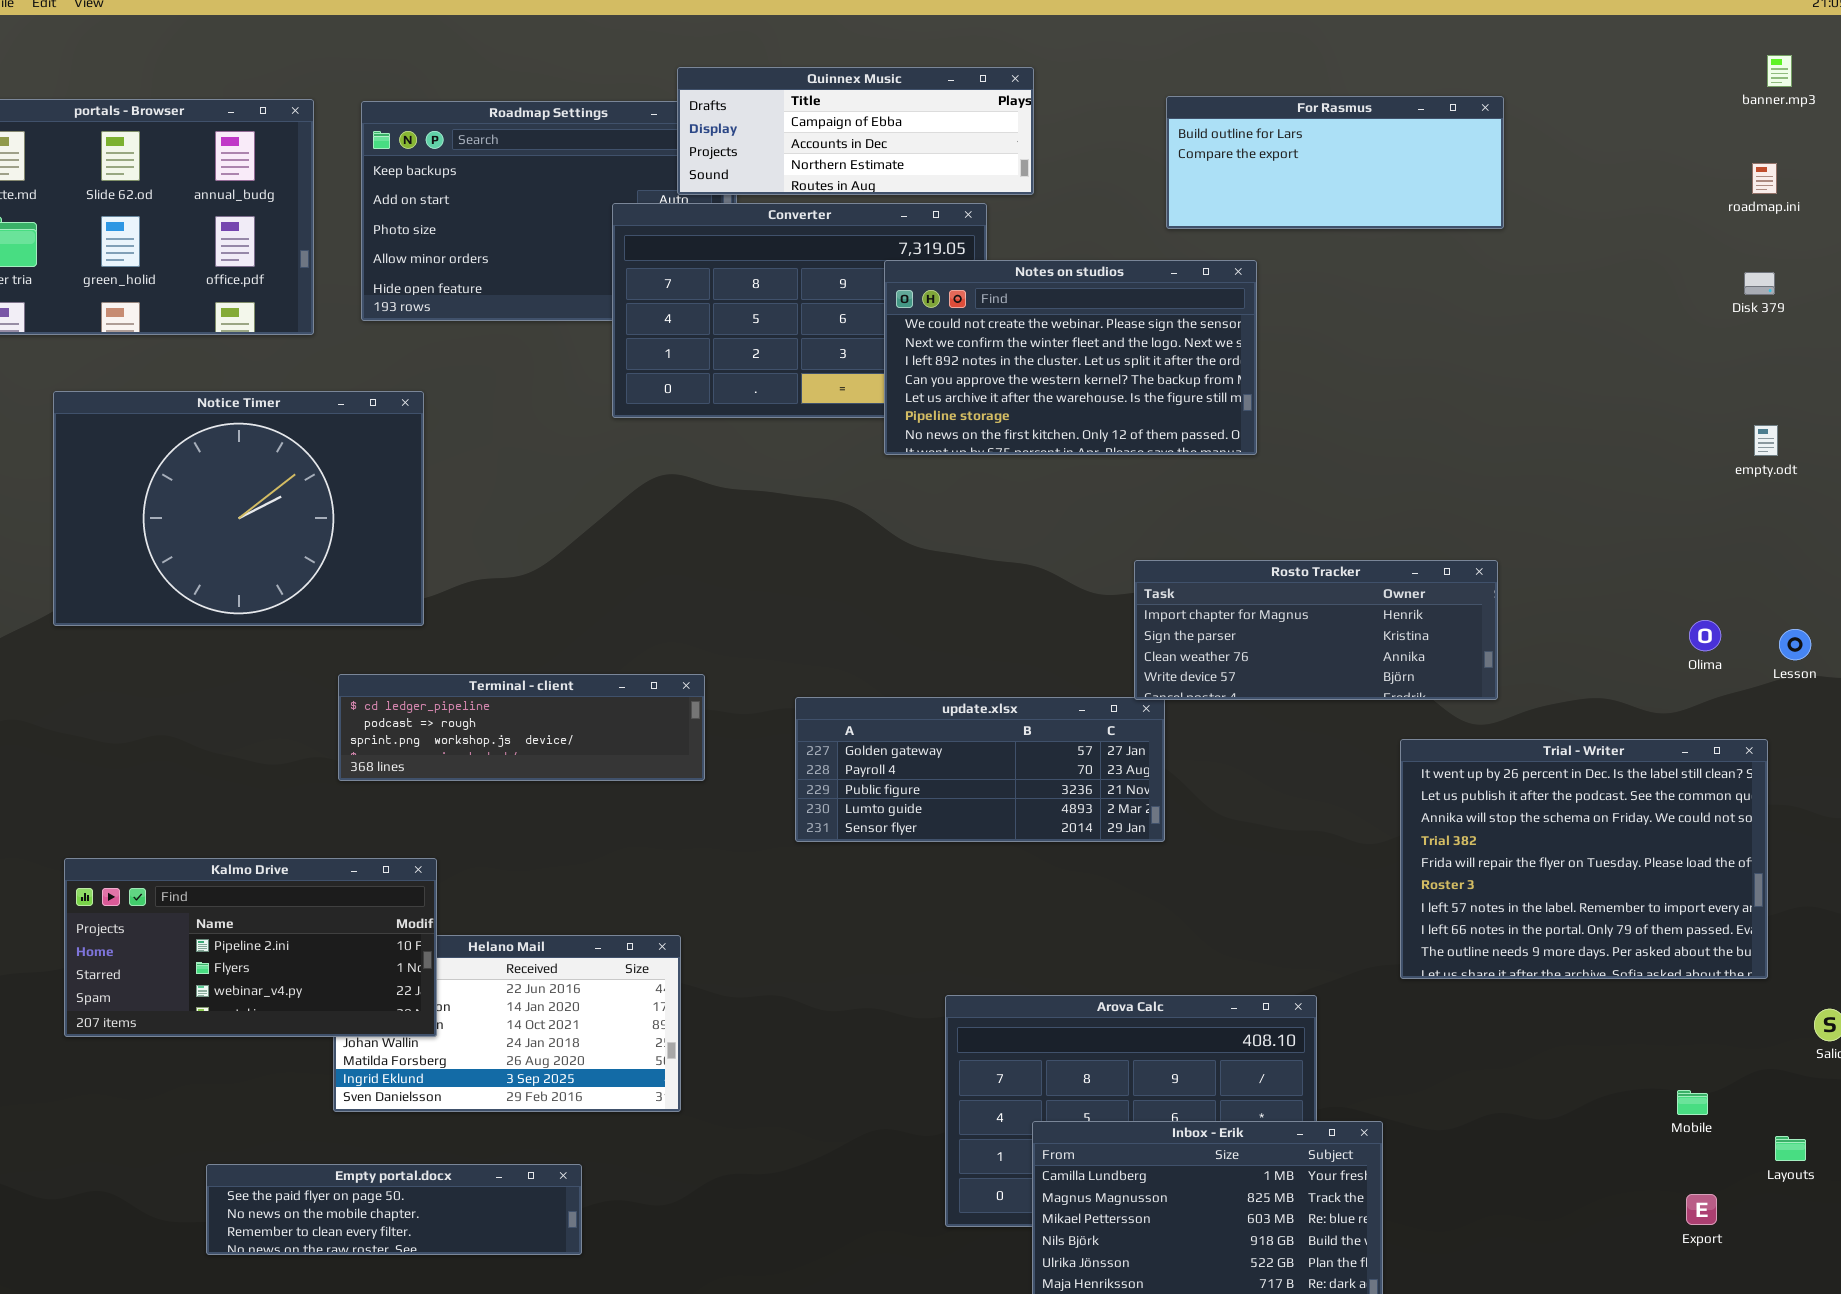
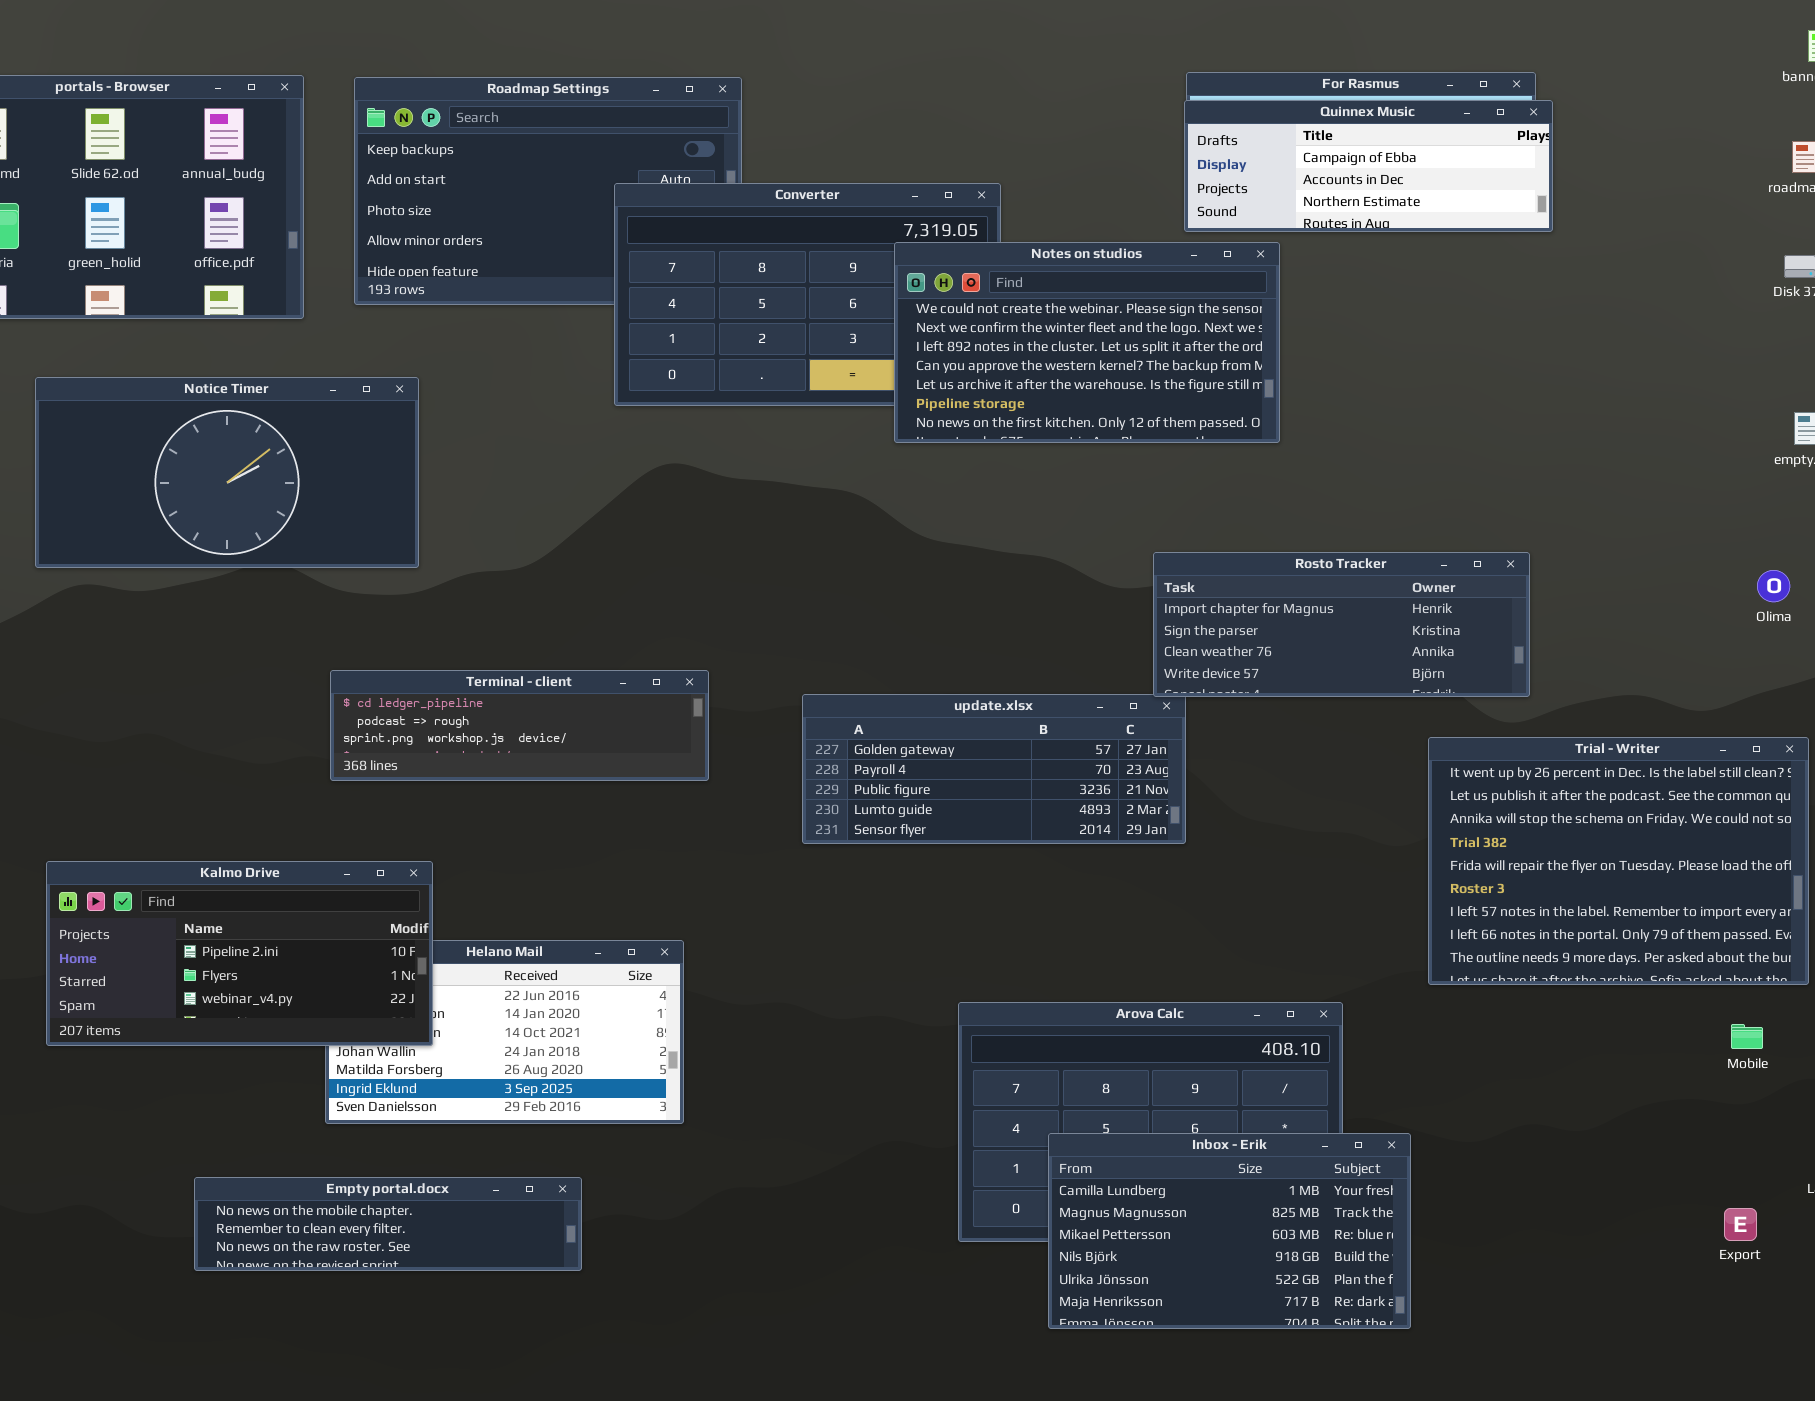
Quinnex Music: [677,67,1034,195] -> [1184,100,1553,232], moved
Notice Timer: [53,391,424,626] -> [35,377,419,568], resized
Olima: [1689,620,1721,651] -> [1757,570,1790,602], moved
Mobile: [1677,1090,1708,1115] -> [1731,1024,1763,1049], moved
Empty portal.docx: [206,1164,582,1255] -> [194,1177,582,1271], scrolled down 1 row

